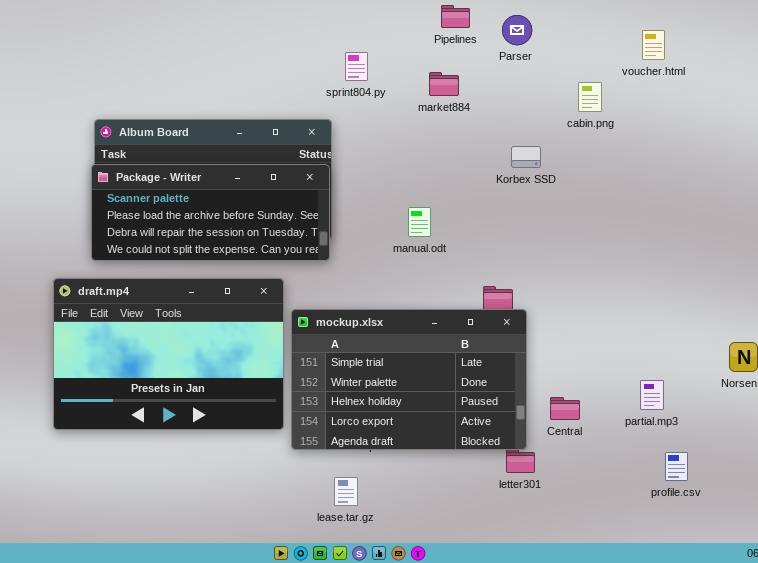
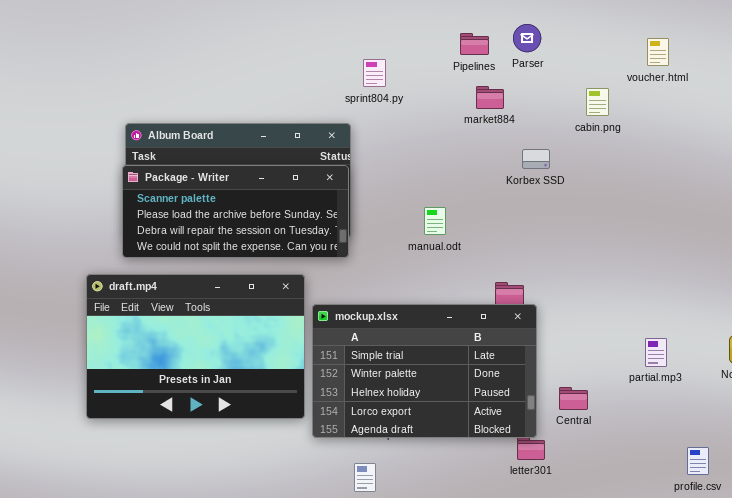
Pipelines: [441,5,470,28] -> [460,33,489,55], moved
market884: [429,72,459,96] -> [476,86,504,109], moved
partial.mp3: [640,380,664,410] -> [645,338,667,367], moved
profile.csv: [665,452,688,481] -> [687,447,709,475], moved

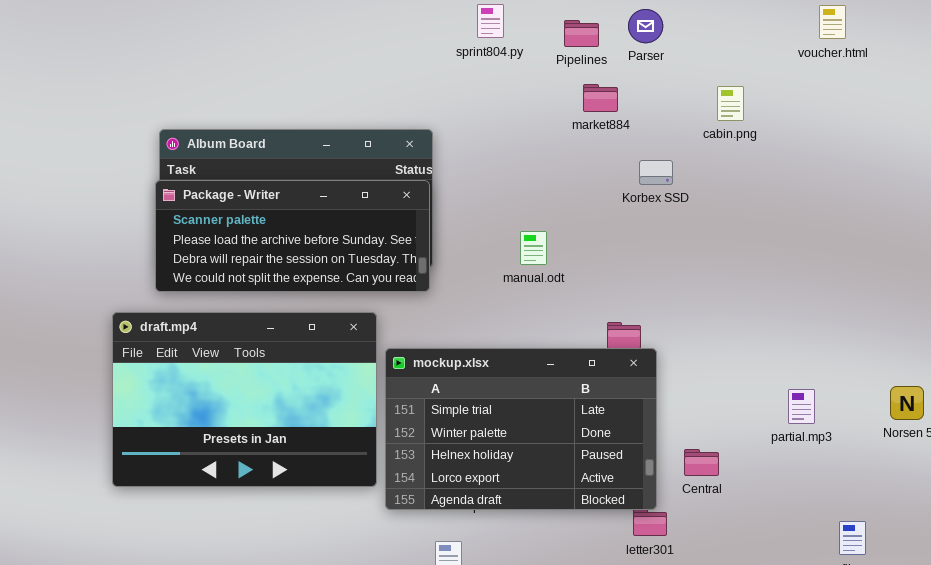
voucher.html: [647,38,669,66] -> [819,5,846,39], moved
sprint804.py: [363,59,386,87] -> [477,4,504,38], moved

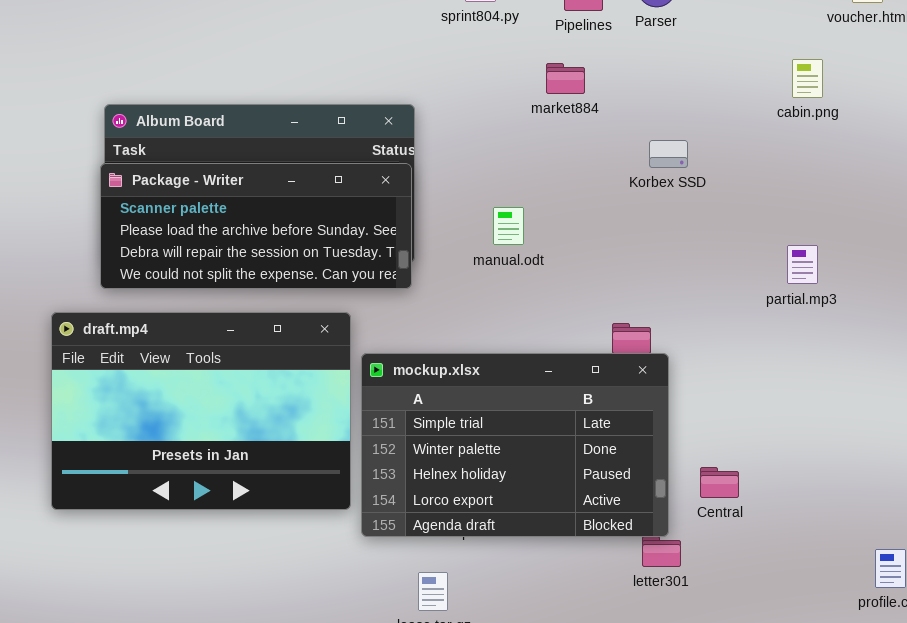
market884: [583,84,618,112] -> [546,63,585,94], moved
cabin.png: [717,86,744,121] -> [792,59,823,98], moved
manual.odt: [520,231,547,265] -> [493,207,524,245], moved
partial.mp3: [788,389,815,424] -> [787,245,818,284], moved

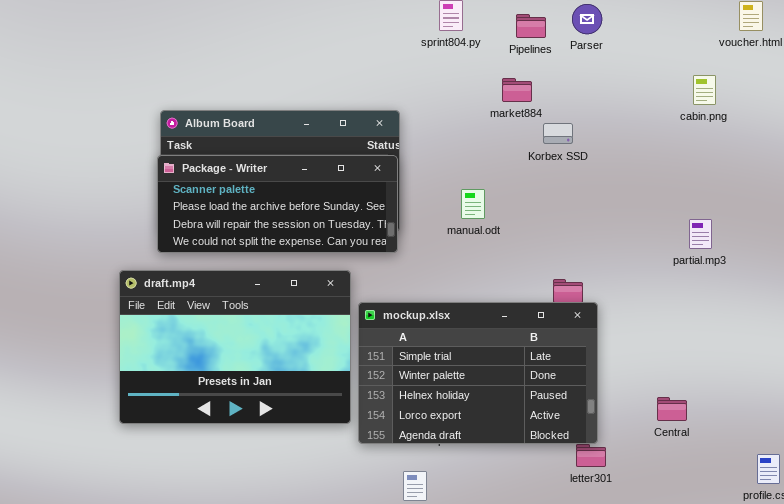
Korbex SSD: [649,140,688,168] -> [543,123,573,144], moved
Central: [700,467,739,498] -> [657,397,687,421], moved

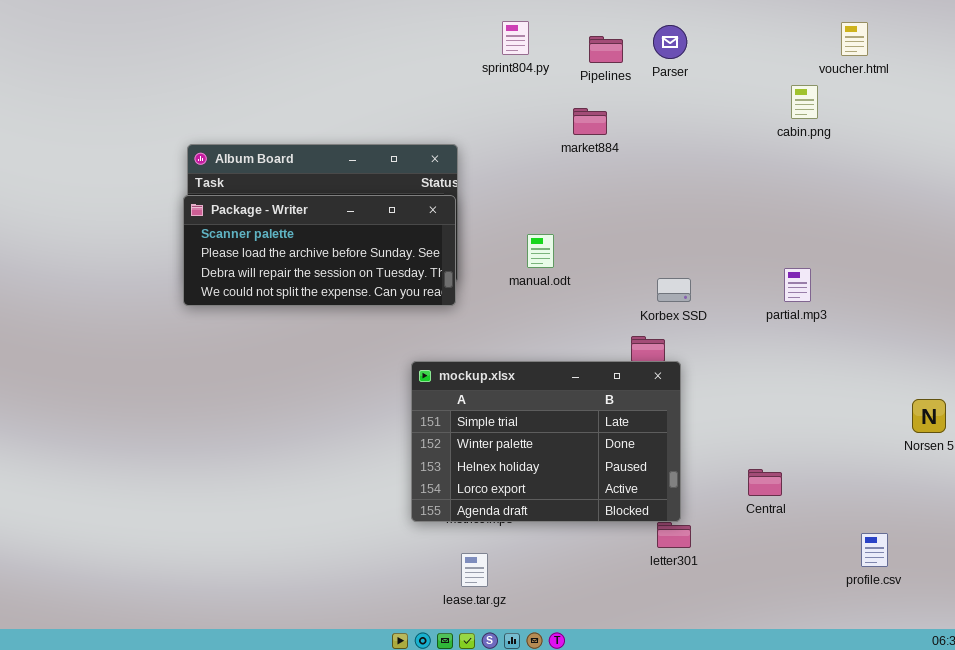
cabin.png: [693,75,716,105] -> [791,85,818,119], moved
Korbex SSD: [543,123,573,144] -> [657,278,691,302], moved
draft.mp4: [119,270,351,424] -> none, closed

